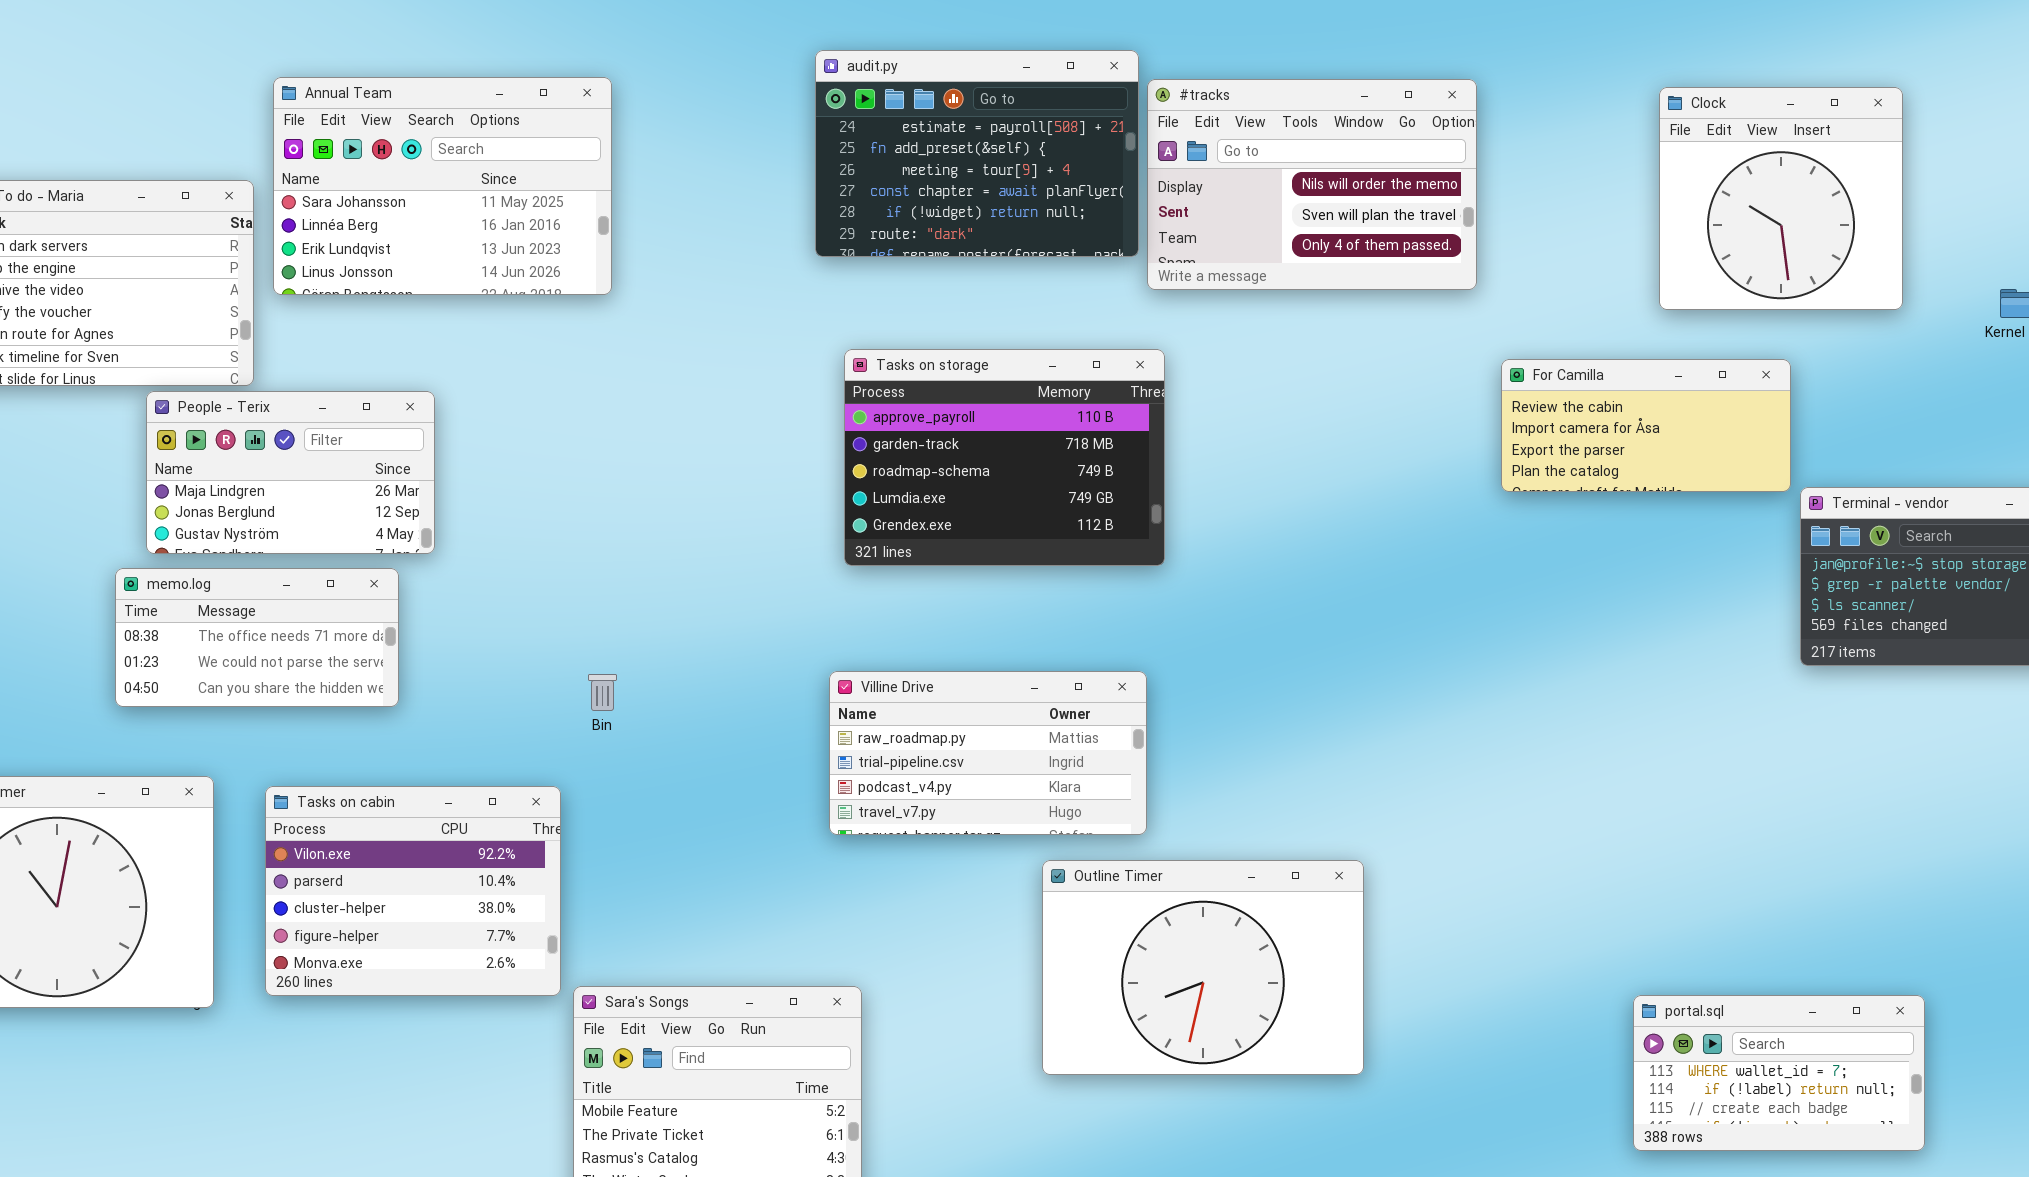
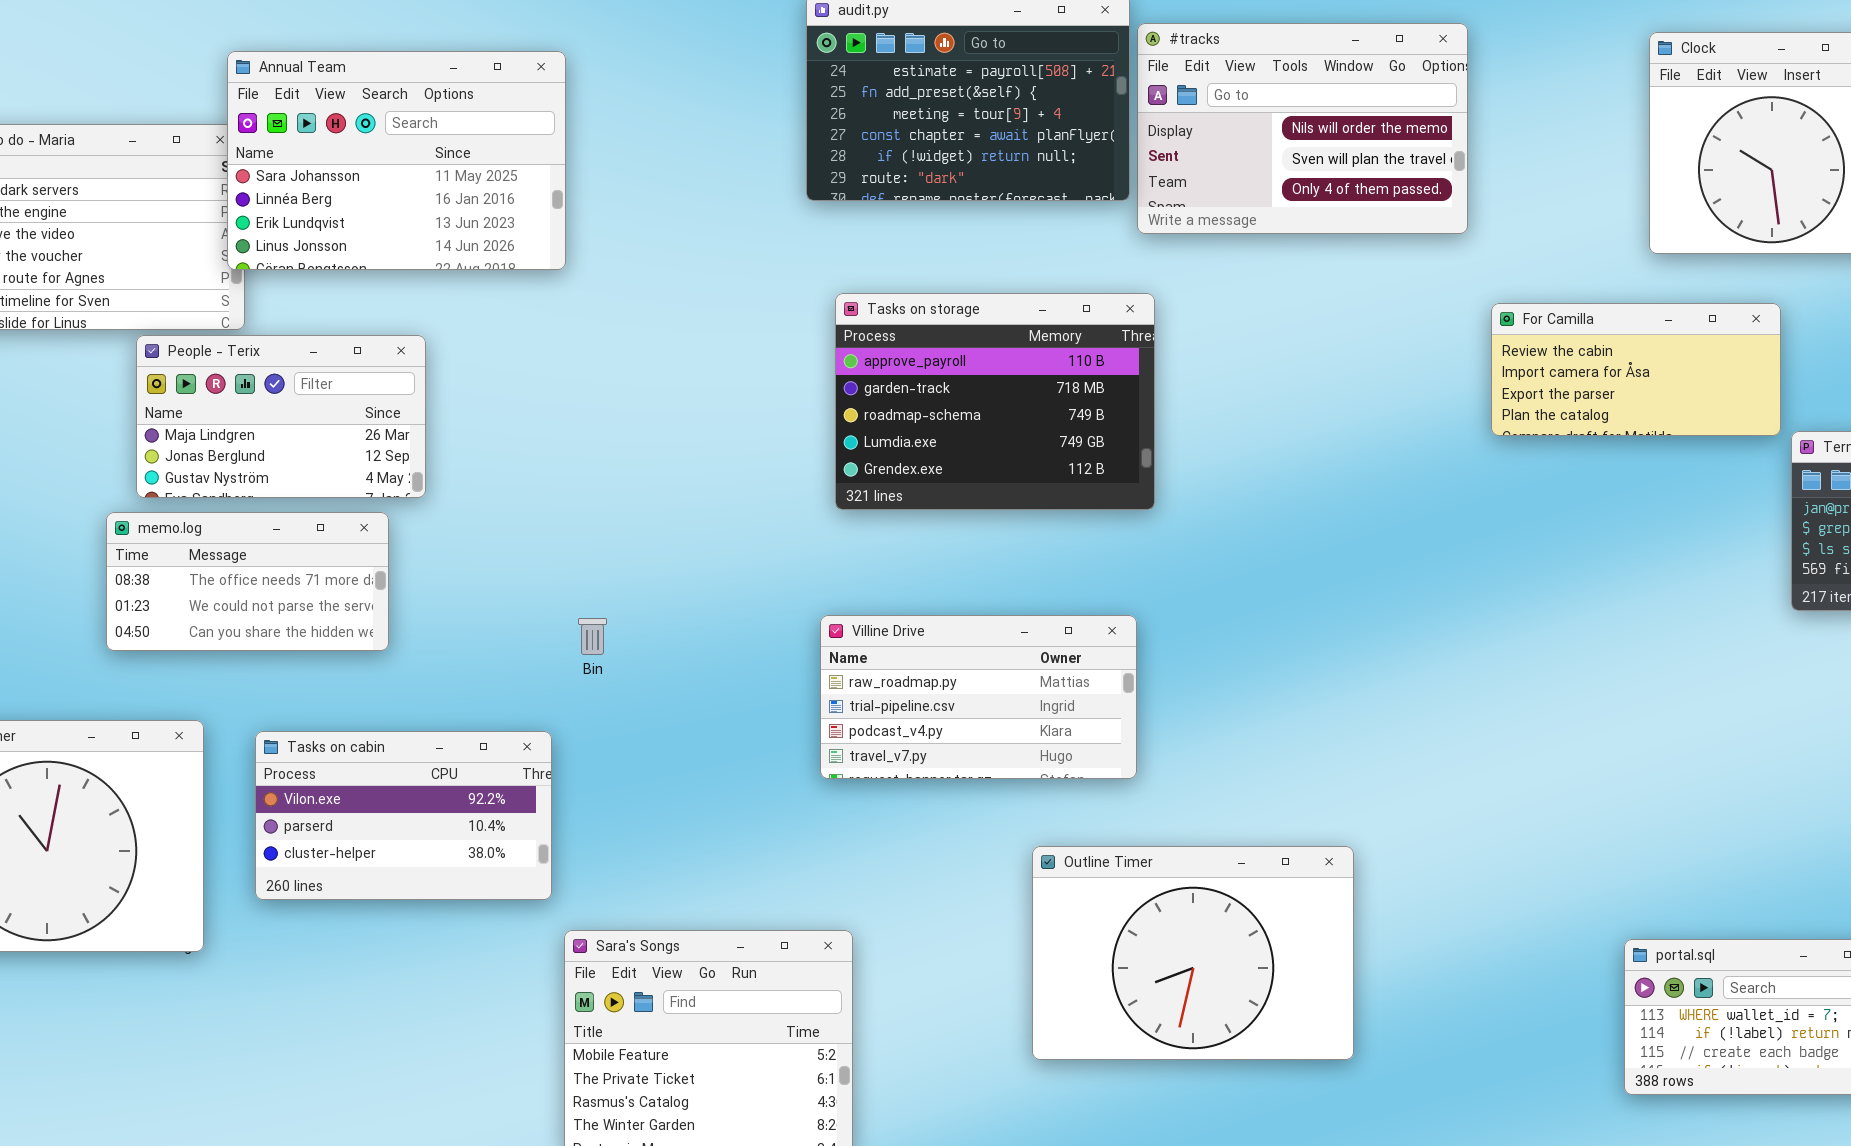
Annual Team: [273,77,612,295] -> [227,51,566,270], moved
Tasks on cabin: [265,786,561,996] -> [255,731,552,900], resized
Outline Timer: [1042,860,1364,1075] -> [1032,846,1354,1060], moved

